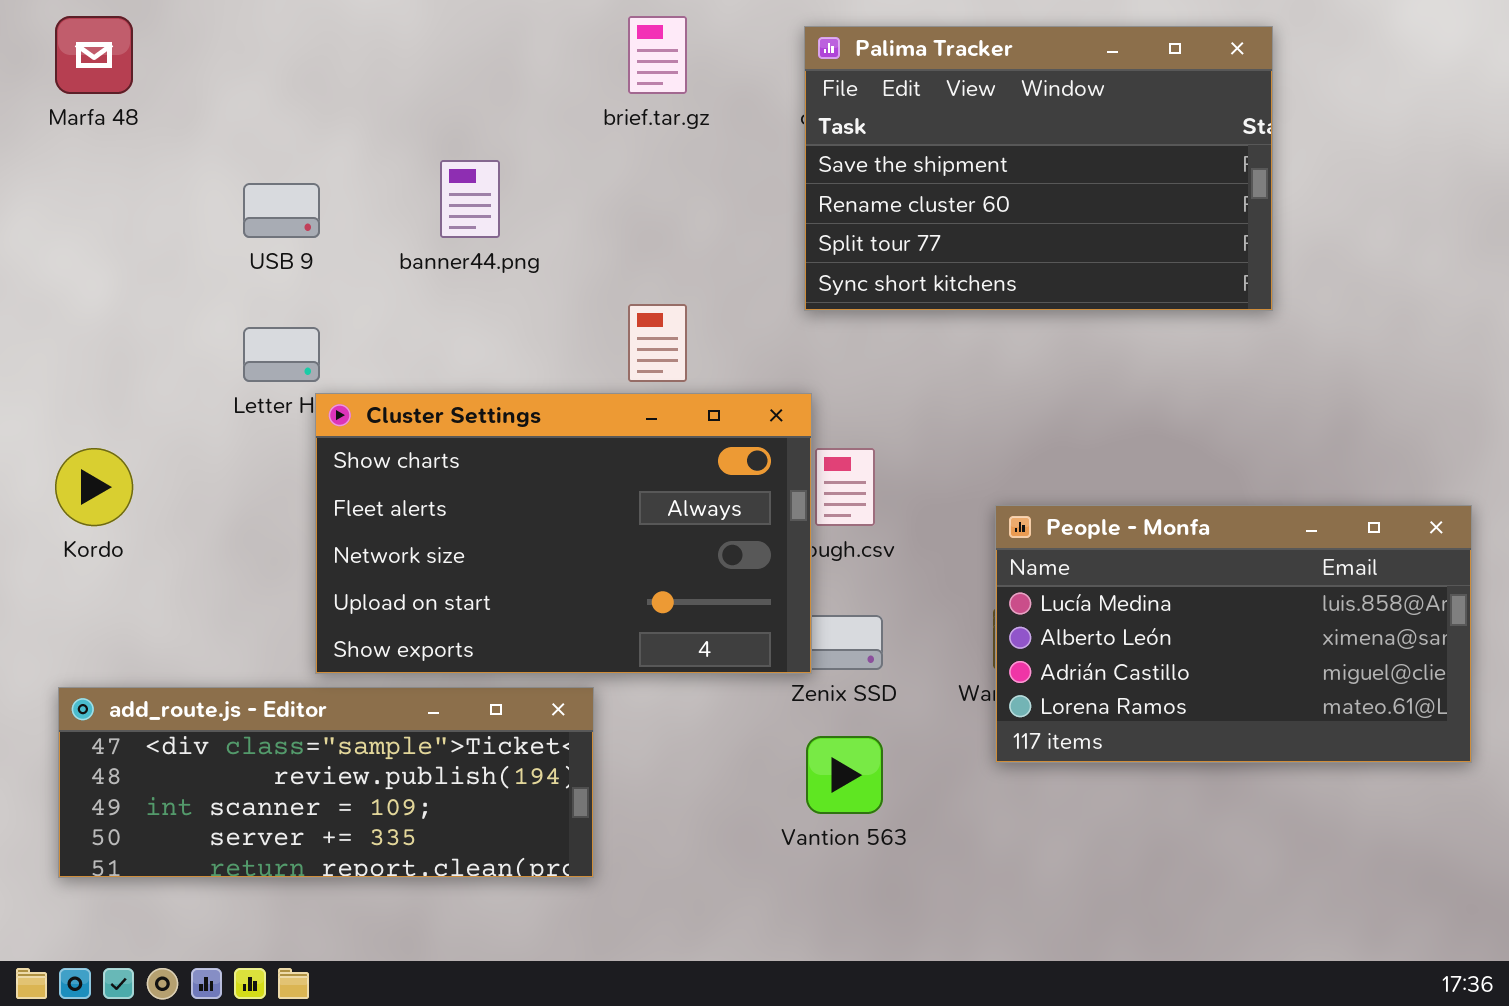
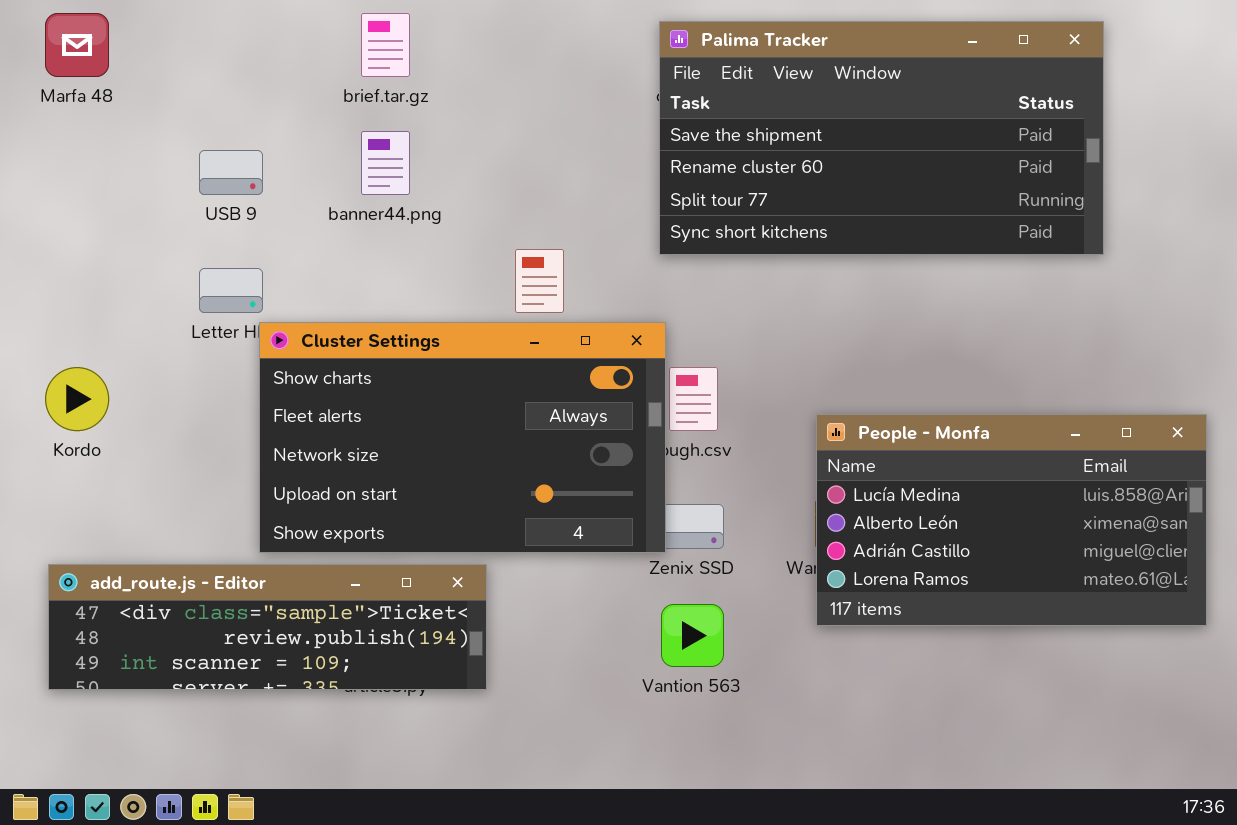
brief.tar.gz: [628,16,687,94] -> [361,13,410,77], moved
Palima Tracker: [804,26,1273,311] -> [659,21,1104,255], resized
add_route.js - Editor: [58,687,594,878] -> [48,564,487,690], resized

